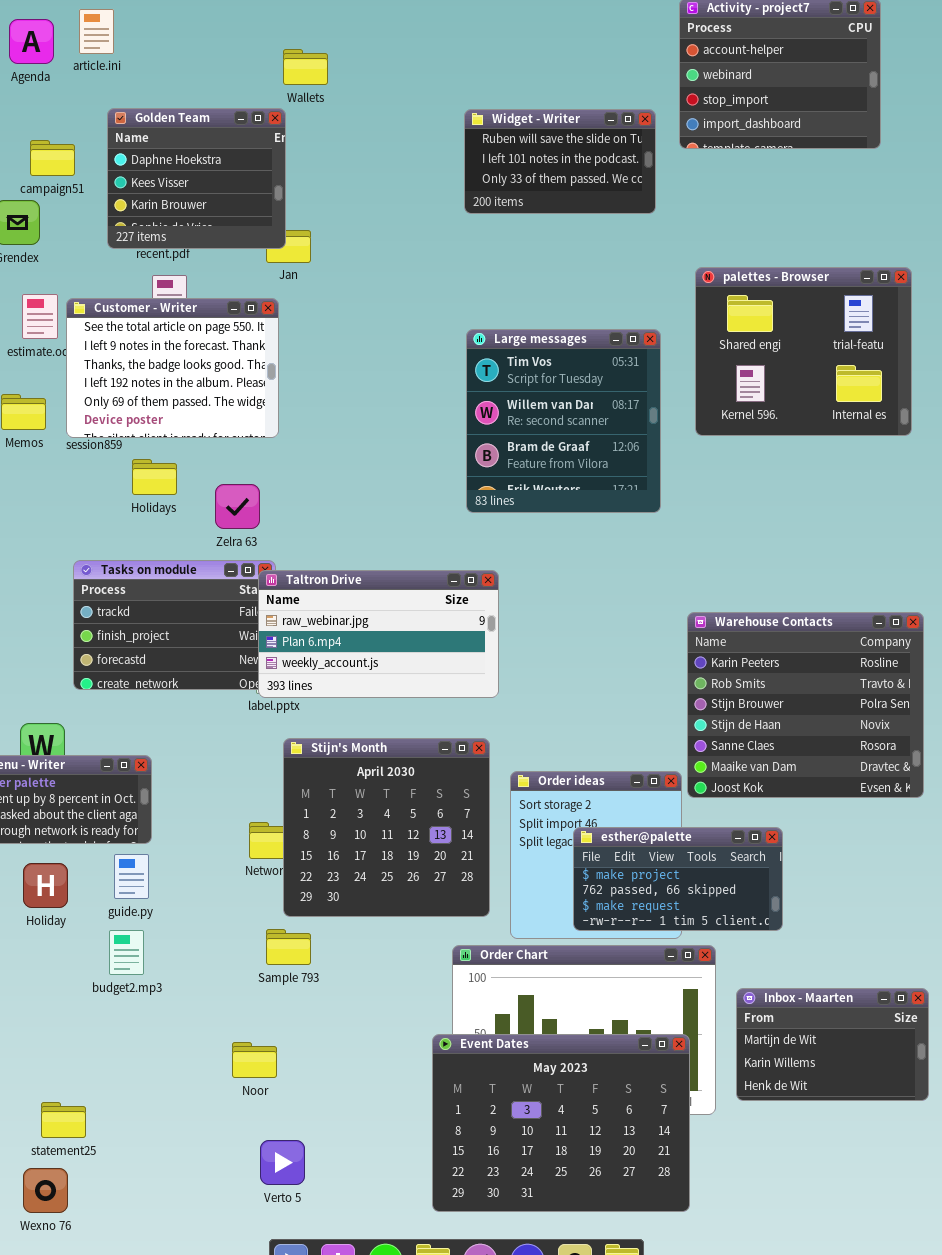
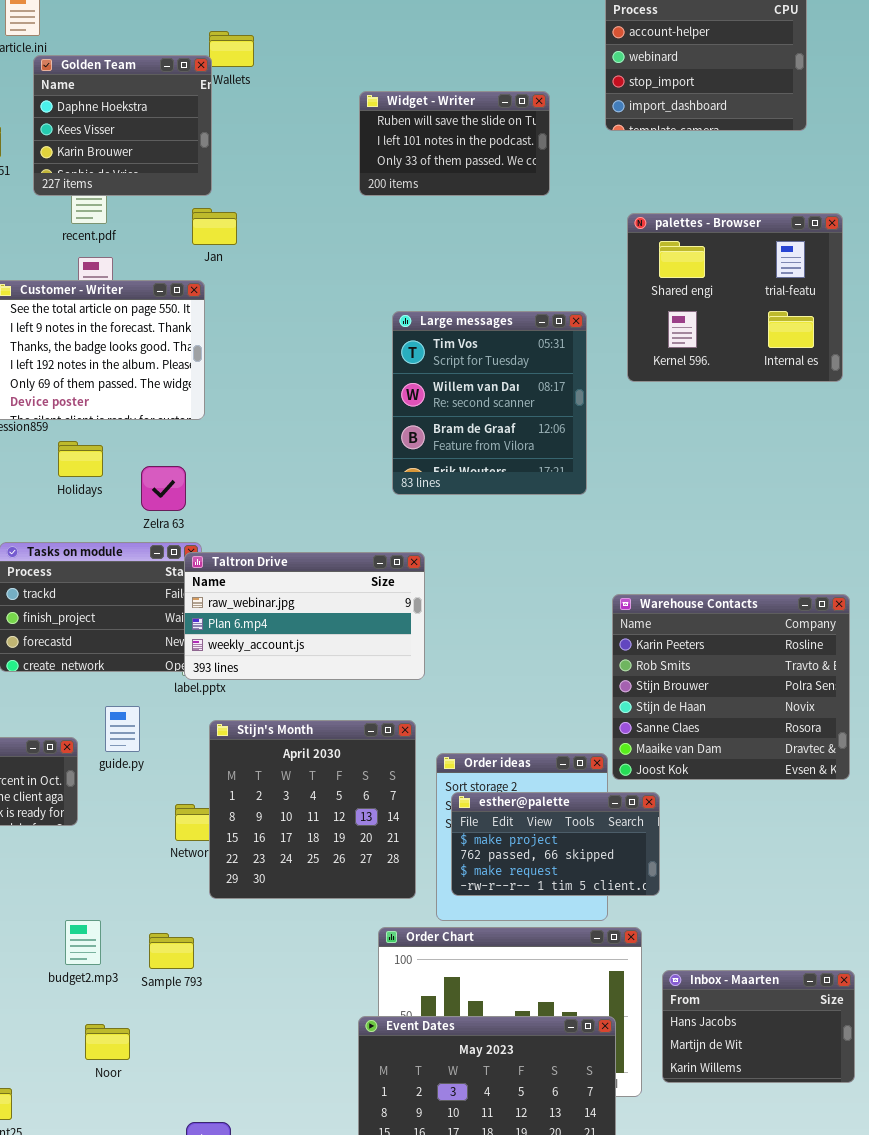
Golden Team: [107,108,286,249] -> [33,55,212,196], moved
Widget - Writer: [464,109,656,214] -> [359,91,550,196], moved
palettes - Browser: [695,267,912,436] -> [627,213,843,382], moved
esther@palette: [573,827,783,931] -> [451,792,660,896], moved
guide.py: [114,854,149,899] -> [105,706,140,752], moved
Sample 793: [266,929,311,965] -> [149,933,194,969], moved
budget2.mp3: [109,930,144,975] -> [65,920,101,965], moved
Inbox - Maarten: [736,988,929,1101] -> [662,970,855,1083], scrolled up 1 row
Noor: [232,1042,277,1078] -> [85,1024,130,1060], moved

